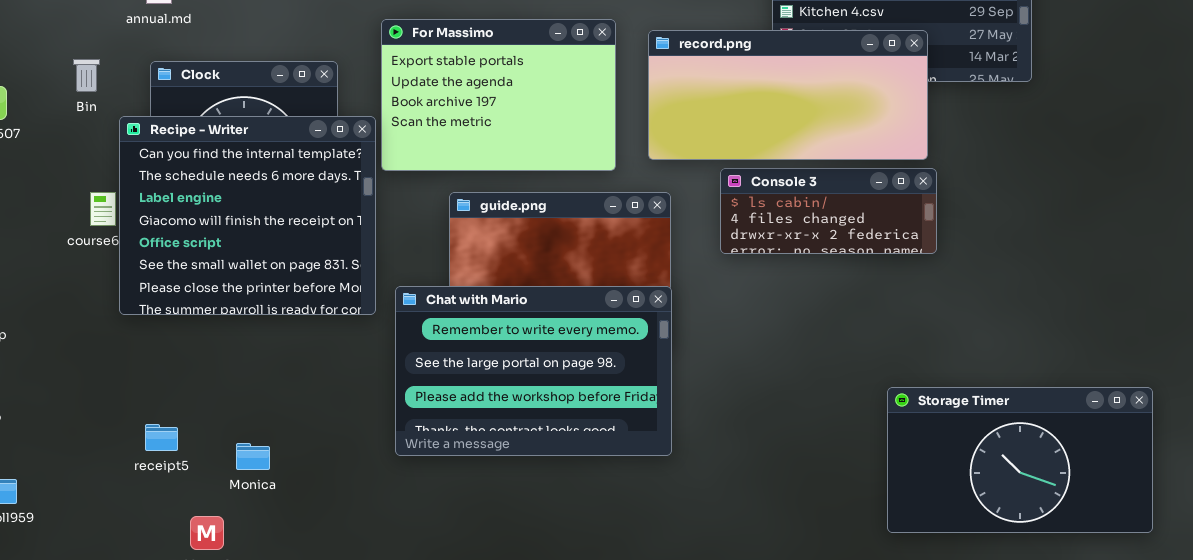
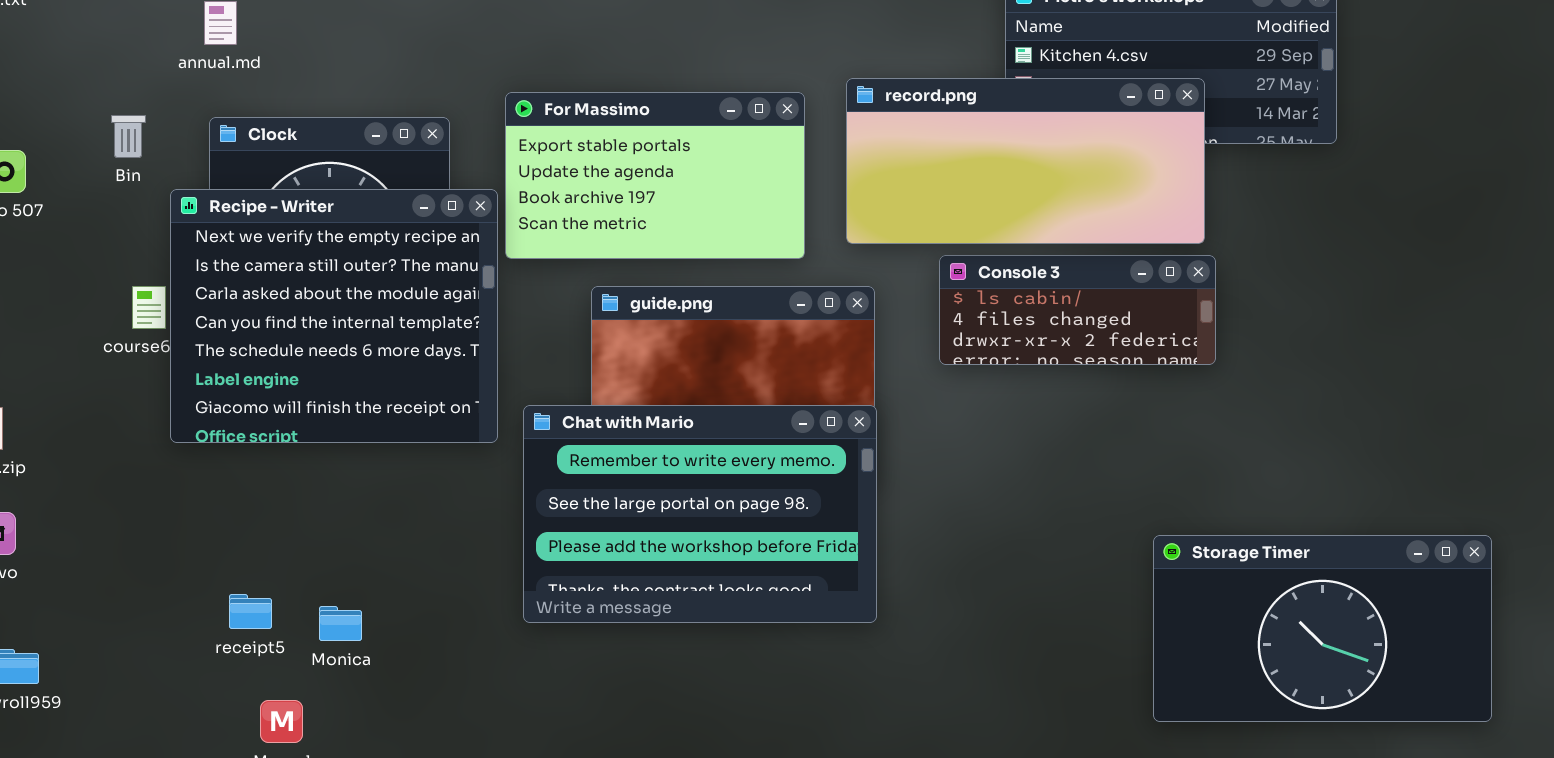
For Massimo: [381,19,616,171] -> [505,92,805,259], resized
Recipe - Writer: [119,116,376,315] -> [170,189,498,443], scrolled up 3 rows
receipt5: [145,424,178,451] -> [229,594,272,629], moved

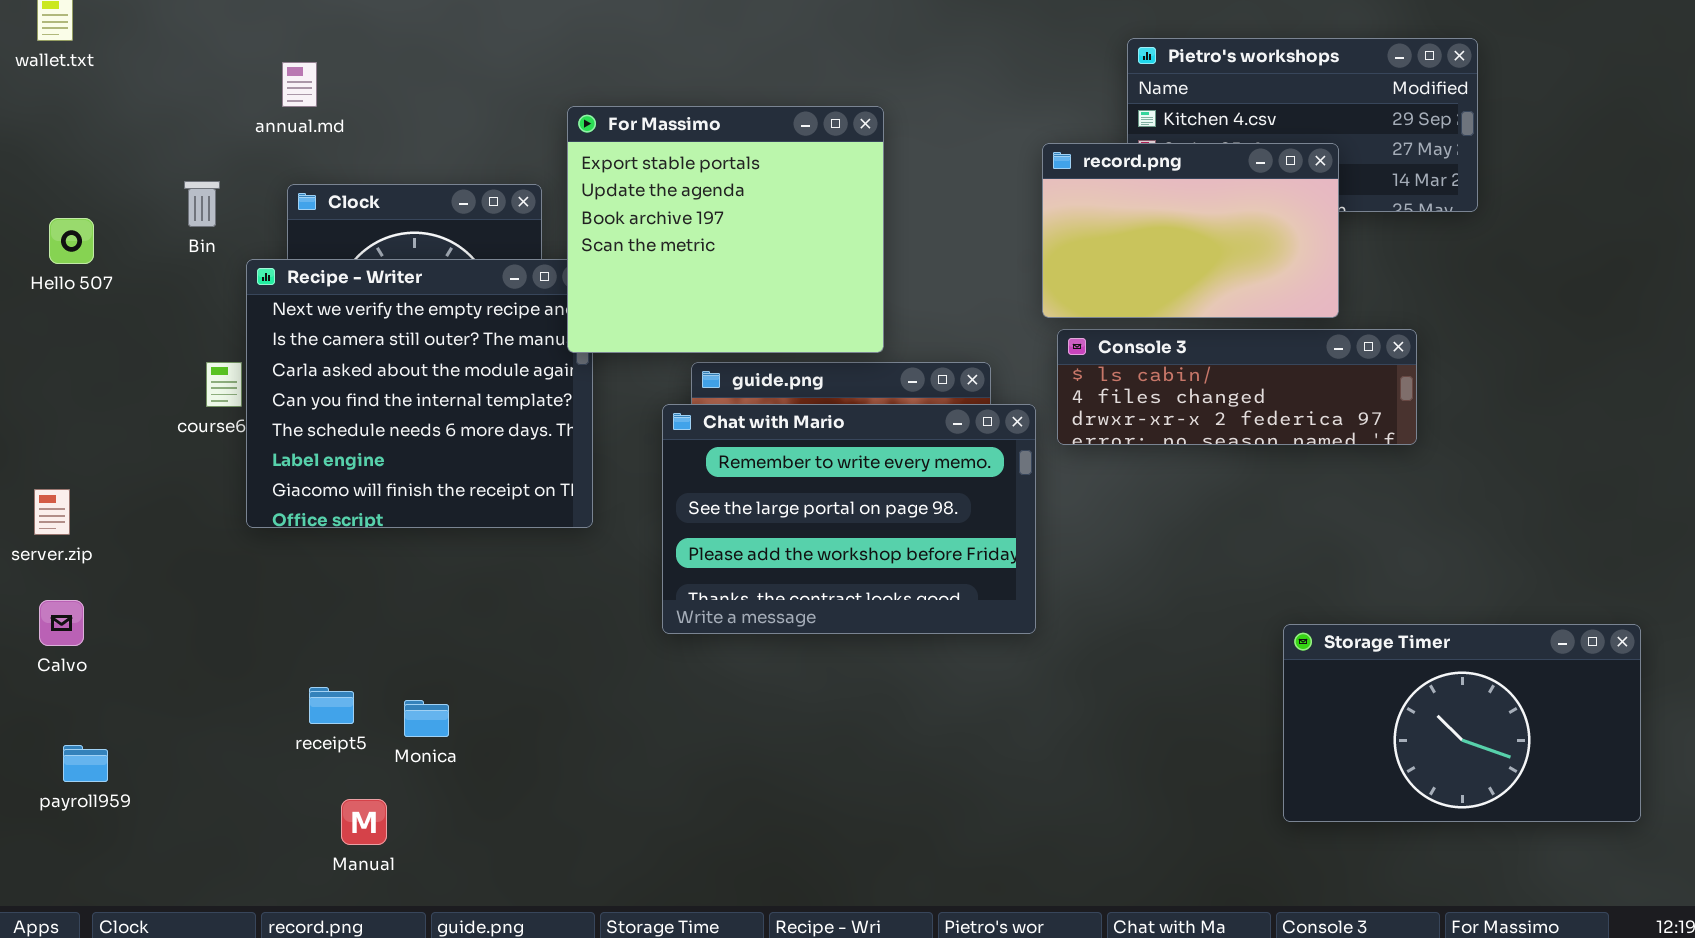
record.png: [846,78,1205,244] -> [1042,143,1339,318], resized
For Massimo: [505,92,805,259] -> [567,106,884,353], moved, resized
Console 3: [939,255,1216,365] -> [1057,329,1417,445], resized
Chat with Mario: [523,405,877,623] -> [662,404,1036,634], moved

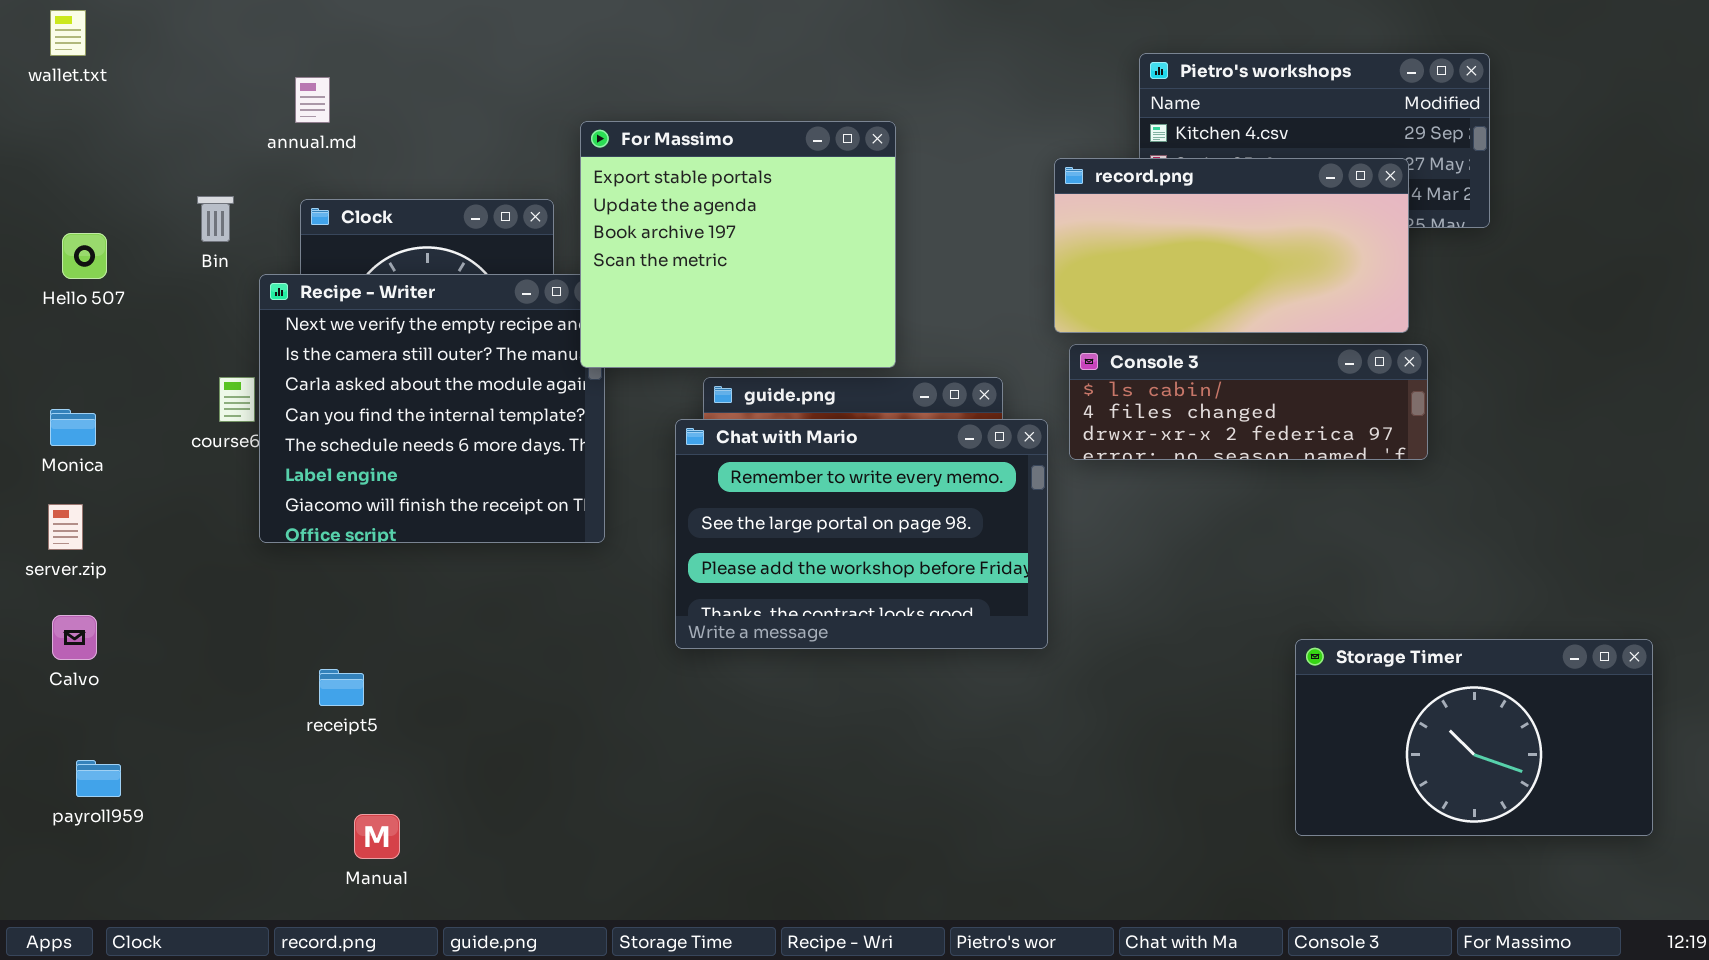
record.png: [1042,143,1339,318] -> [1054,158,1409,333], resized
receipt5: [309,687,354,724] -> [319,669,364,706], moved
Monica: [404,700,449,737] -> [50,409,96,446], moved

